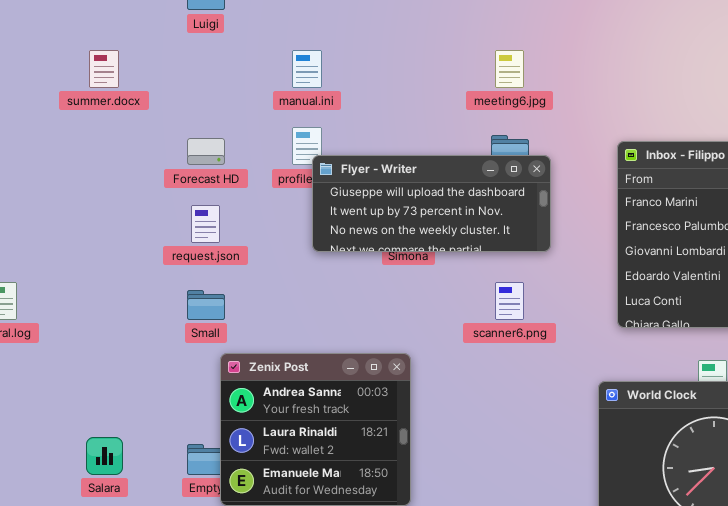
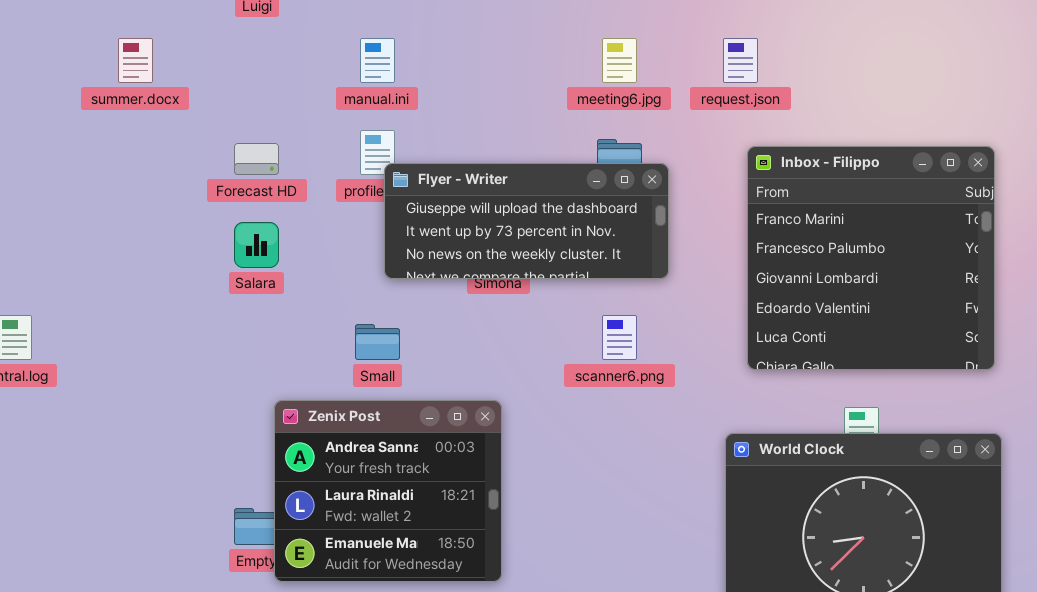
request.json: [191,205,220,243] -> [723,38,758,83], moved
Small: [187,290,225,320] -> [355,324,400,360], moved
Salara: [86,437,123,475] -> [234,222,279,268], moved

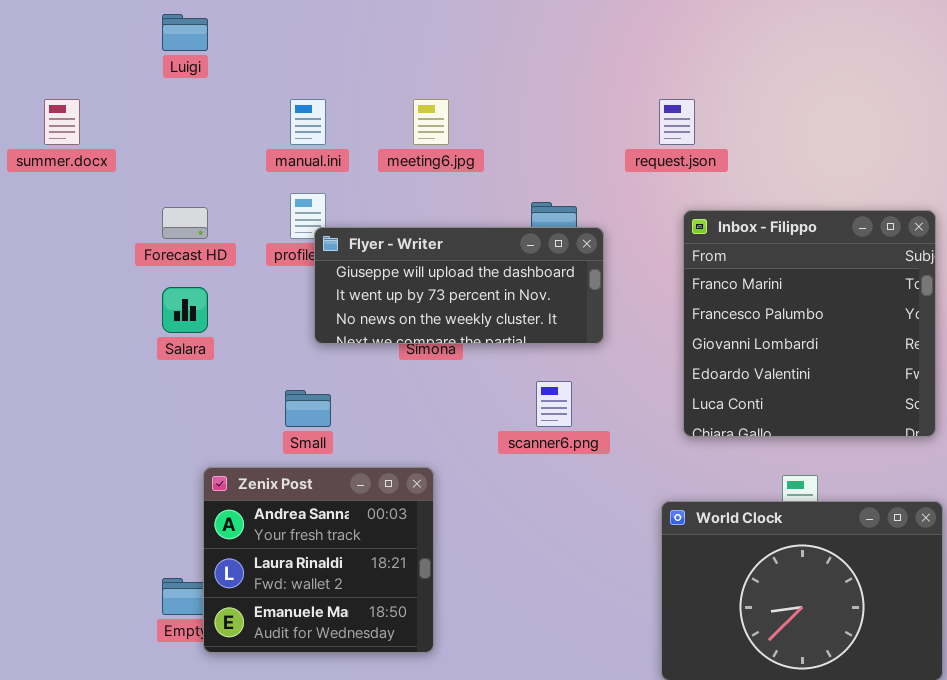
meeting6.jpg: [602,38,637,83] -> [413,99,449,145], moved

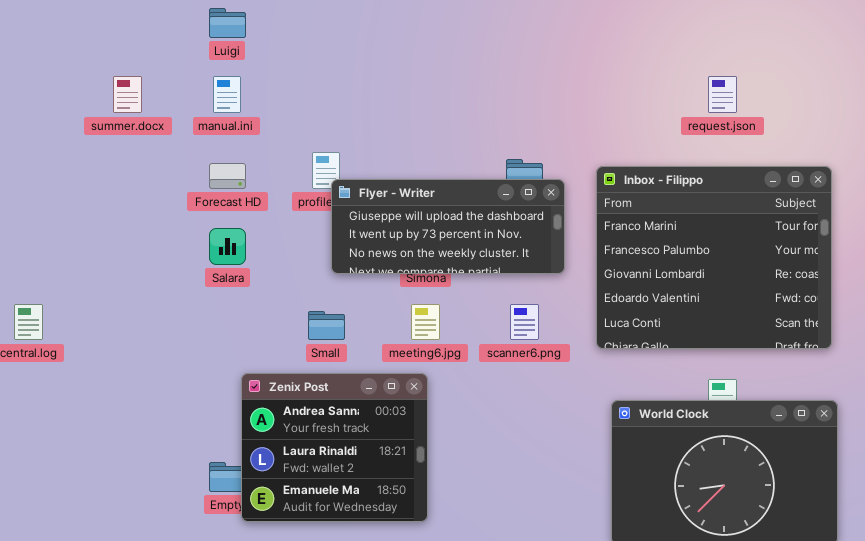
manual.ini: [290,99,326,145] -> [213,76,241,113], moved
meeting6.jpg: [413,99,449,145] -> [411,304,440,340], moved
request.json: [659,99,695,145] -> [708,76,737,113], moved
Inbox - Filippo: [683,210,936,437] -> [596,166,832,349], resized

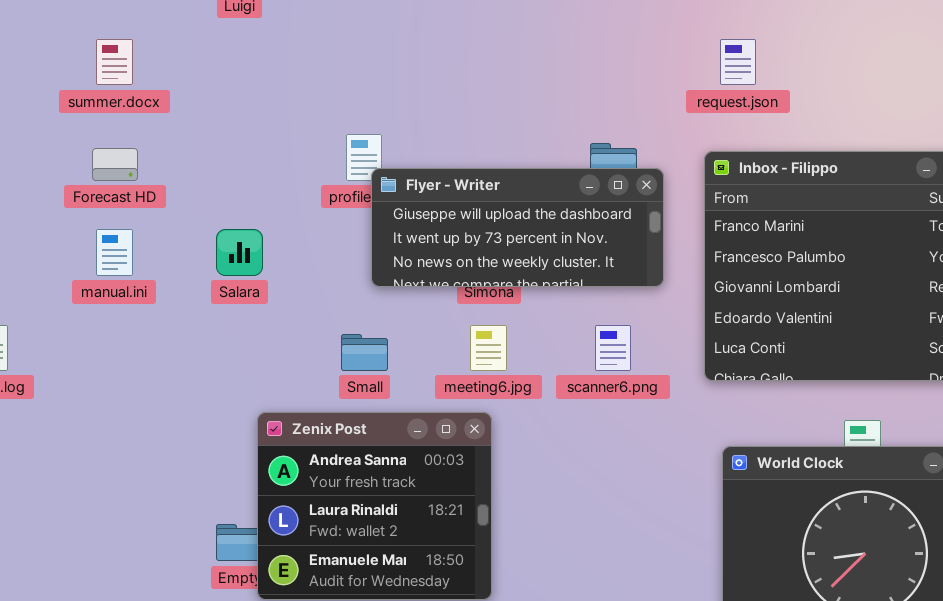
manual.ini: [213,76,241,113] -> [96,229,133,276], moved
request.json: [708,76,737,113] -> [720,39,756,85], moved
Forecast HD: [209,163,246,189] -> [92,148,138,181], moved

